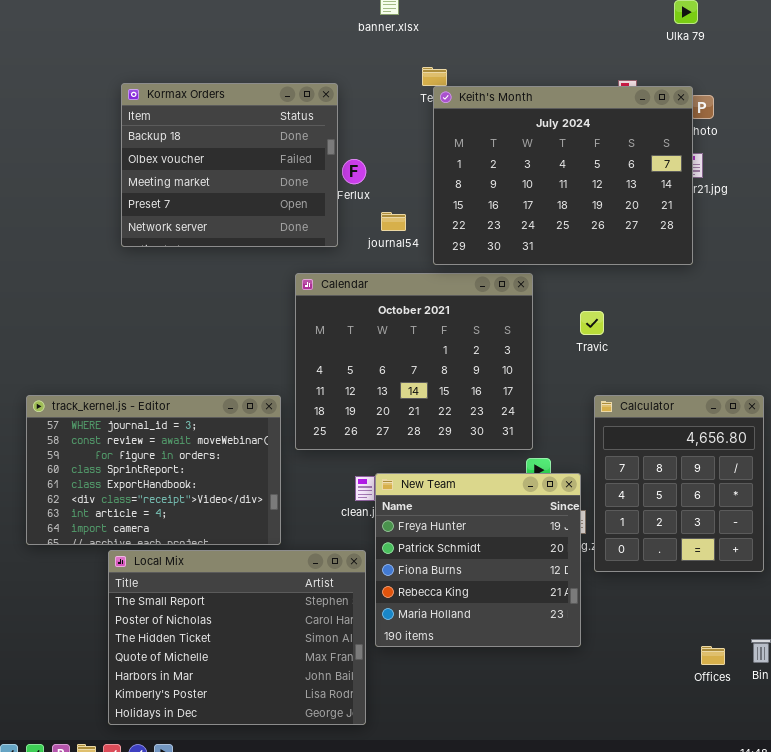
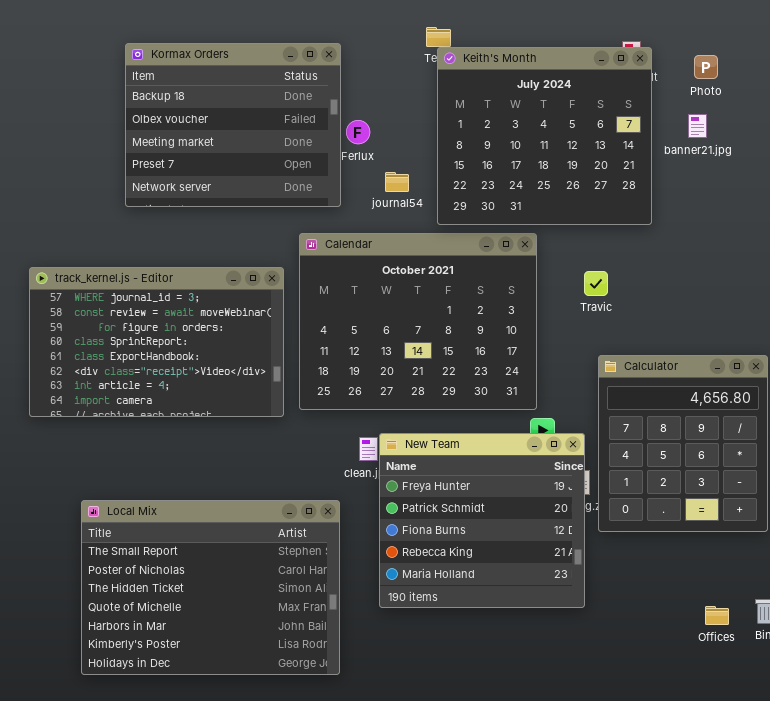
Keith's Month: [433,86,693,265] -> [437,47,652,225], resized
track_kernel.js - Editor: [26,395,281,545] -> [29,267,284,417], moved
Local Mix: [108,550,366,725] -> [81,500,340,675], moved

